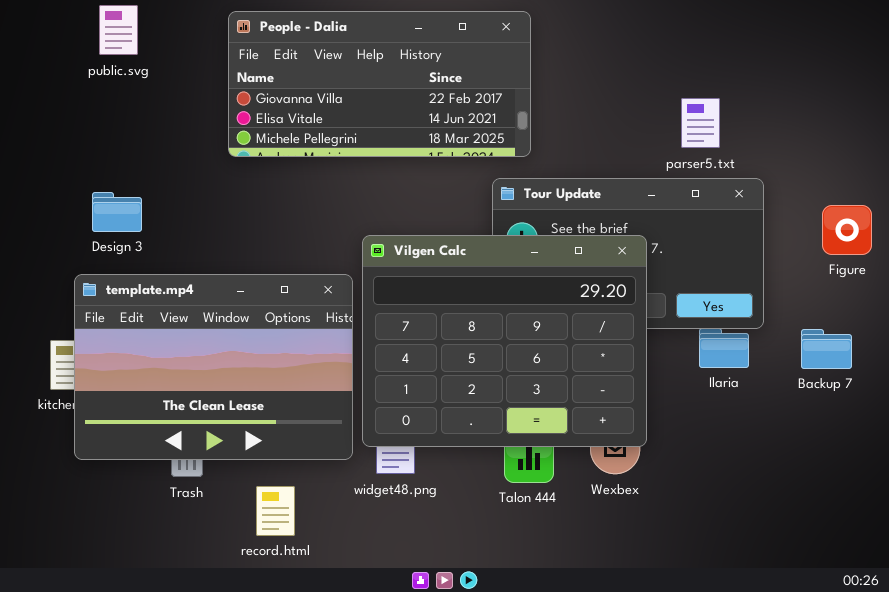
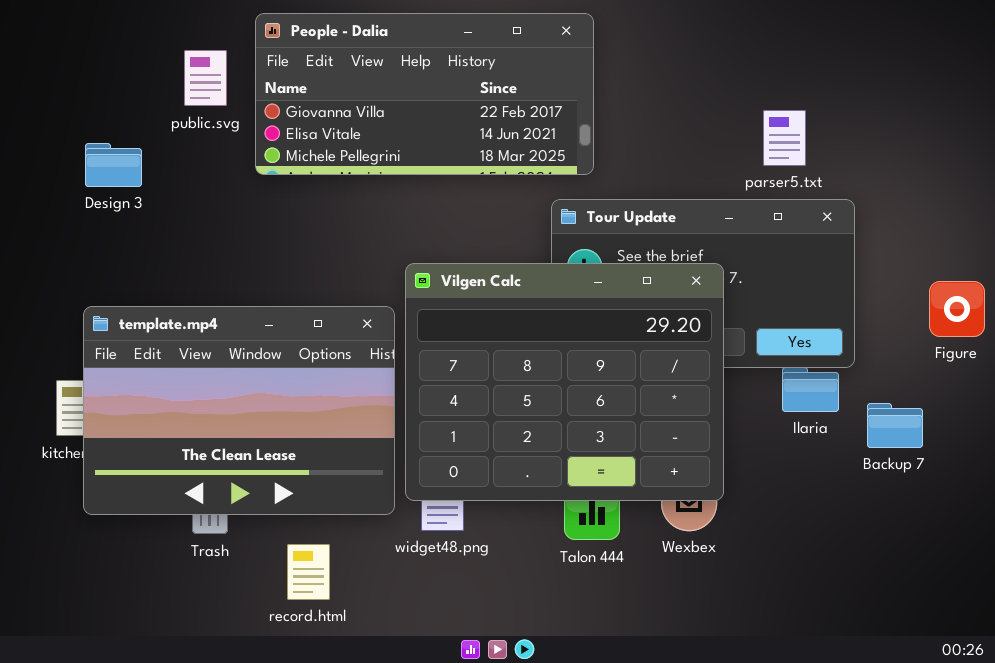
public.svg: [99,5,138,55] -> [184,50,227,106], moved
Design 3: [92,192,142,232] -> [85,143,142,187], moved
Figure: [822,205,872,255] -> [929,281,985,337], moved
Backup 7: [801,329,852,369] -> [867,403,923,448], moved

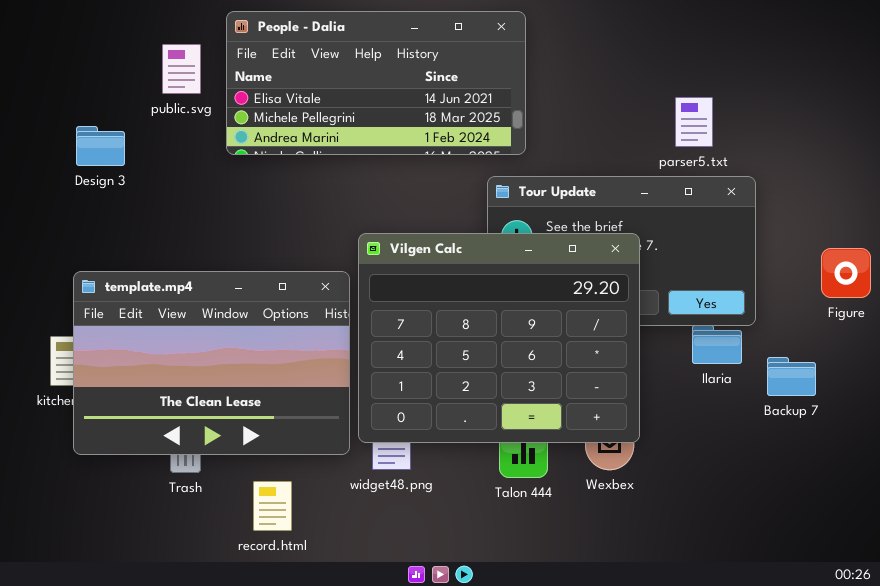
People - Dalia: [255,13,594,175] -> [226,11,526,155], scrolled down 1 row

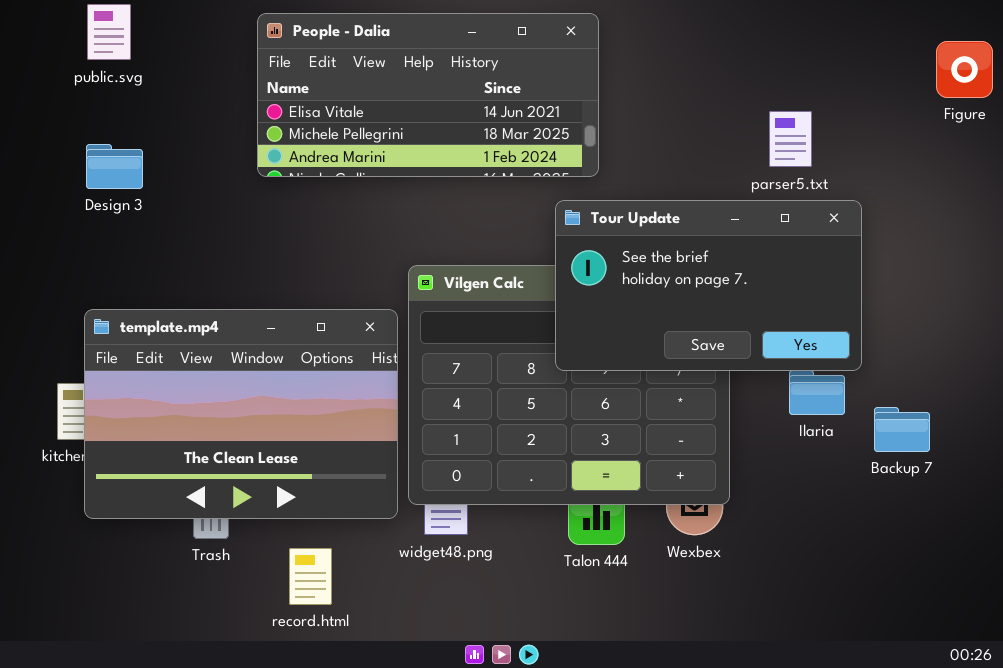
public.svg: [162,44,201,94] -> [87,4,131,60], moved
Tour Update: [487,176,756,326] -> [555,200,862,371], raised
Figure: [821,248,871,298] -> [936,41,993,98], moved

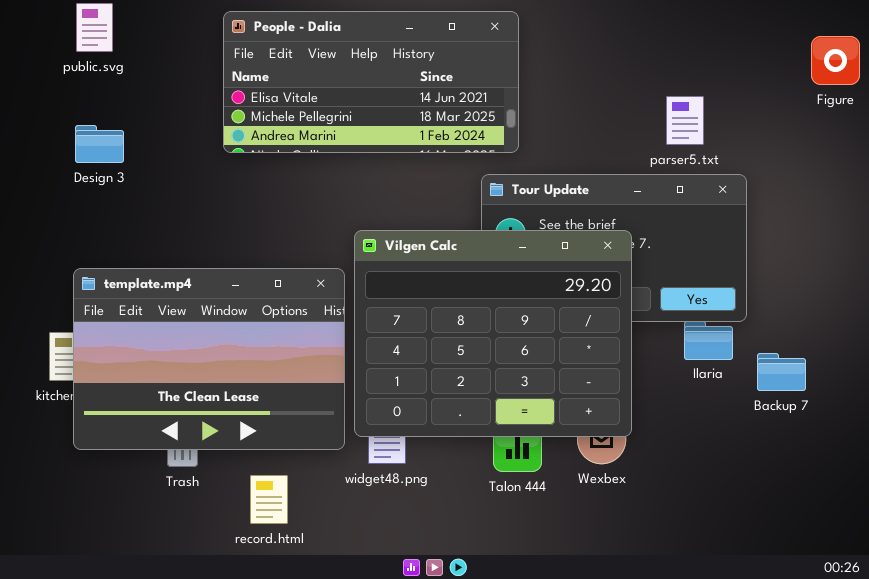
Vilgen Calc: [408,265,730,505] -> [354,230,632,437], raised

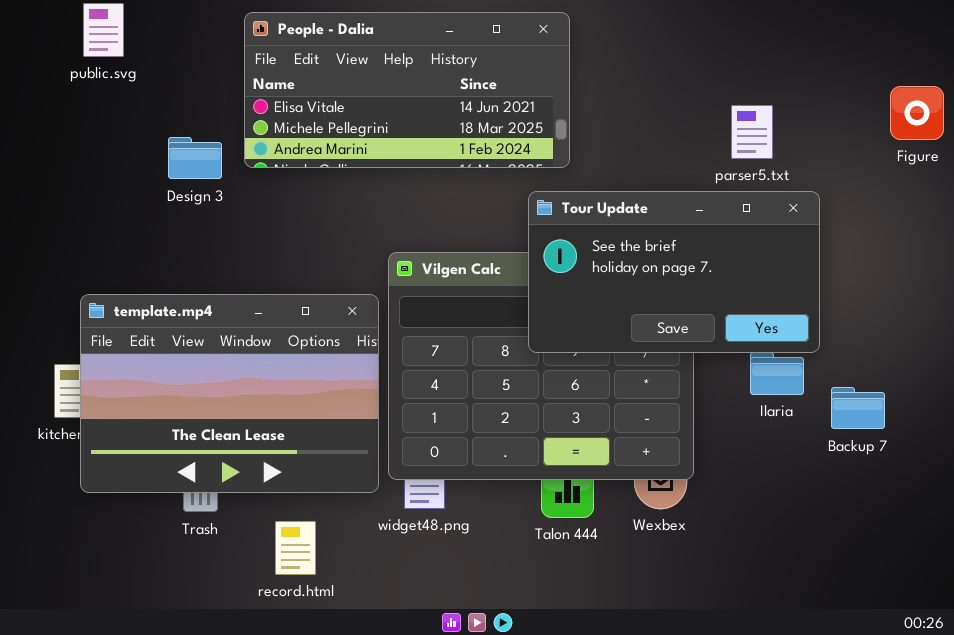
Figure: [811,36,860,85] -> [890,86,944,140], moved
Design 3: [75,125,124,163] -> [168,137,222,179], moved
Tour Update: [481,174,747,322] -> [528,191,820,353], raised

